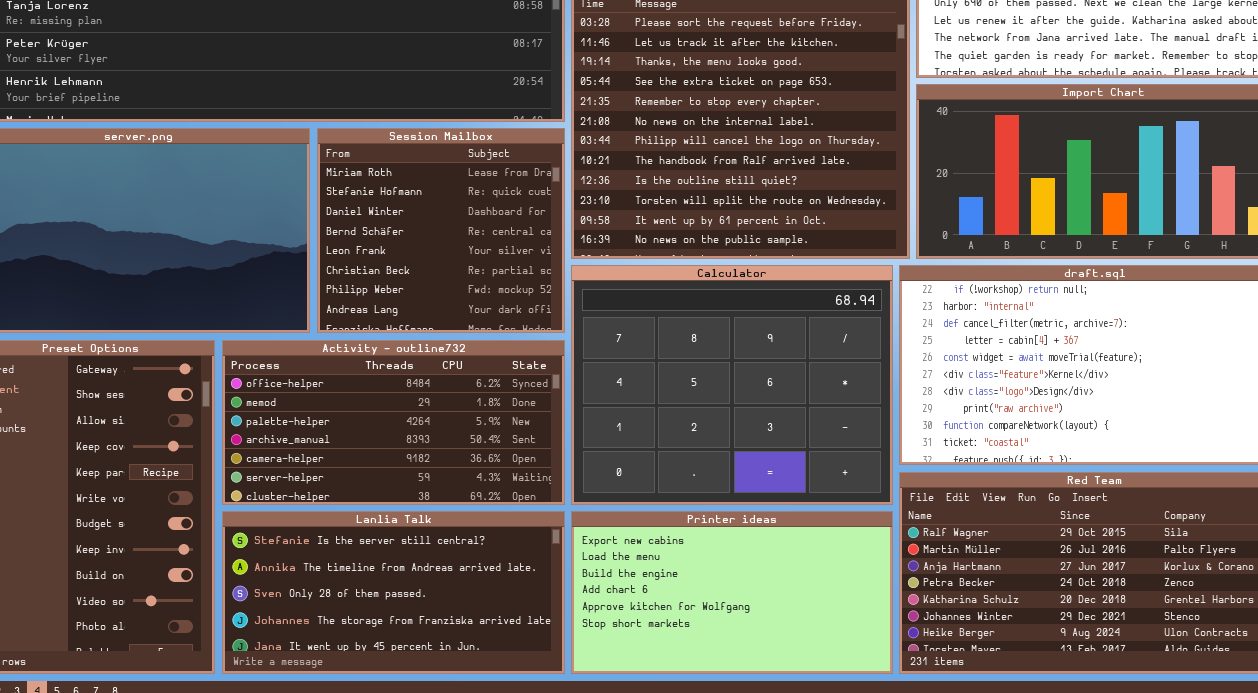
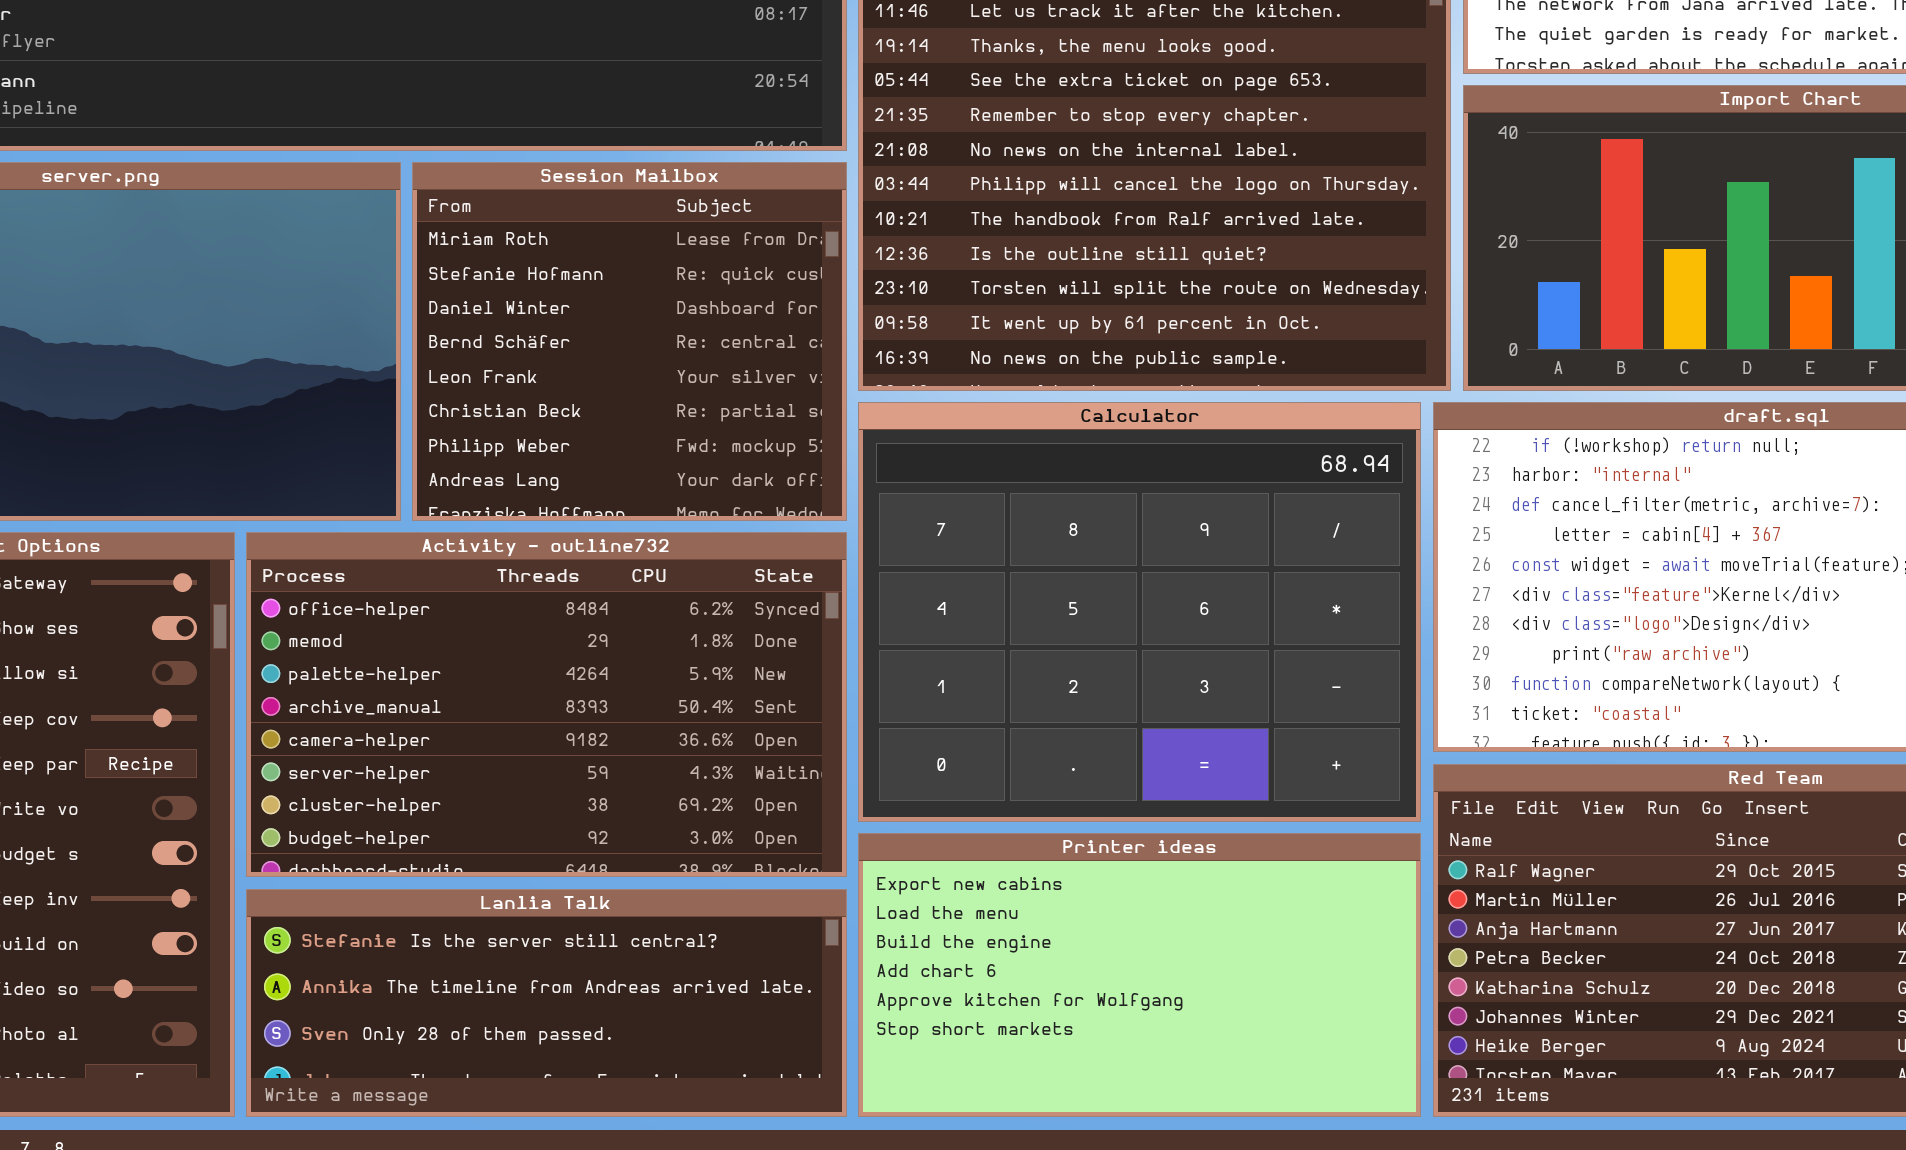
Activity - outline732: [222,340,565,505] -> [246,532,847,877], resized
Lanlia Talk: [222,511,565,674] -> [246,889,847,1117], resized

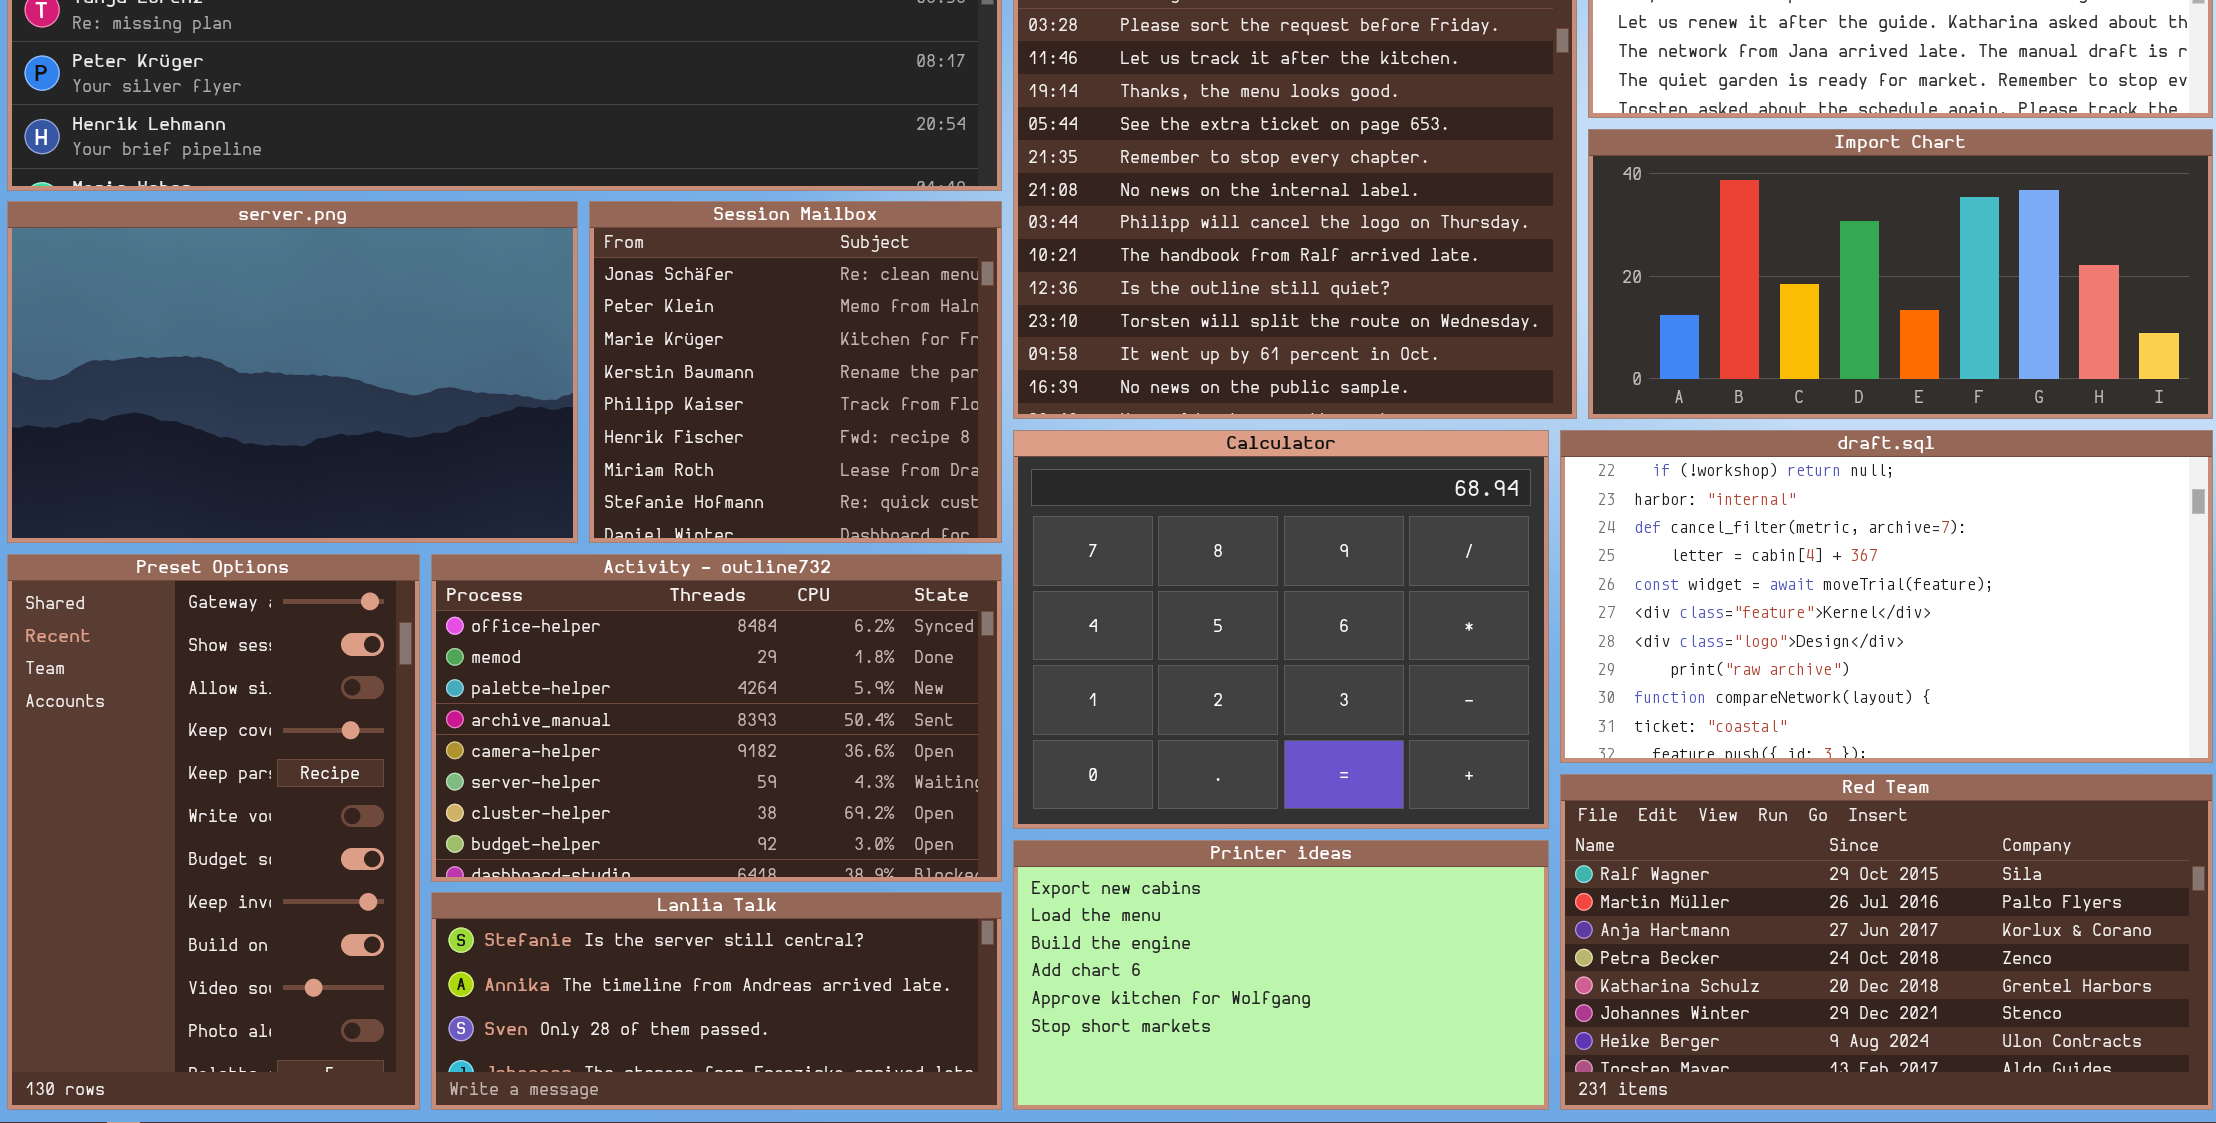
Session Mailbox: [412,162,847,521] -> [589,201,1002,543], scrolled up 6 rows

